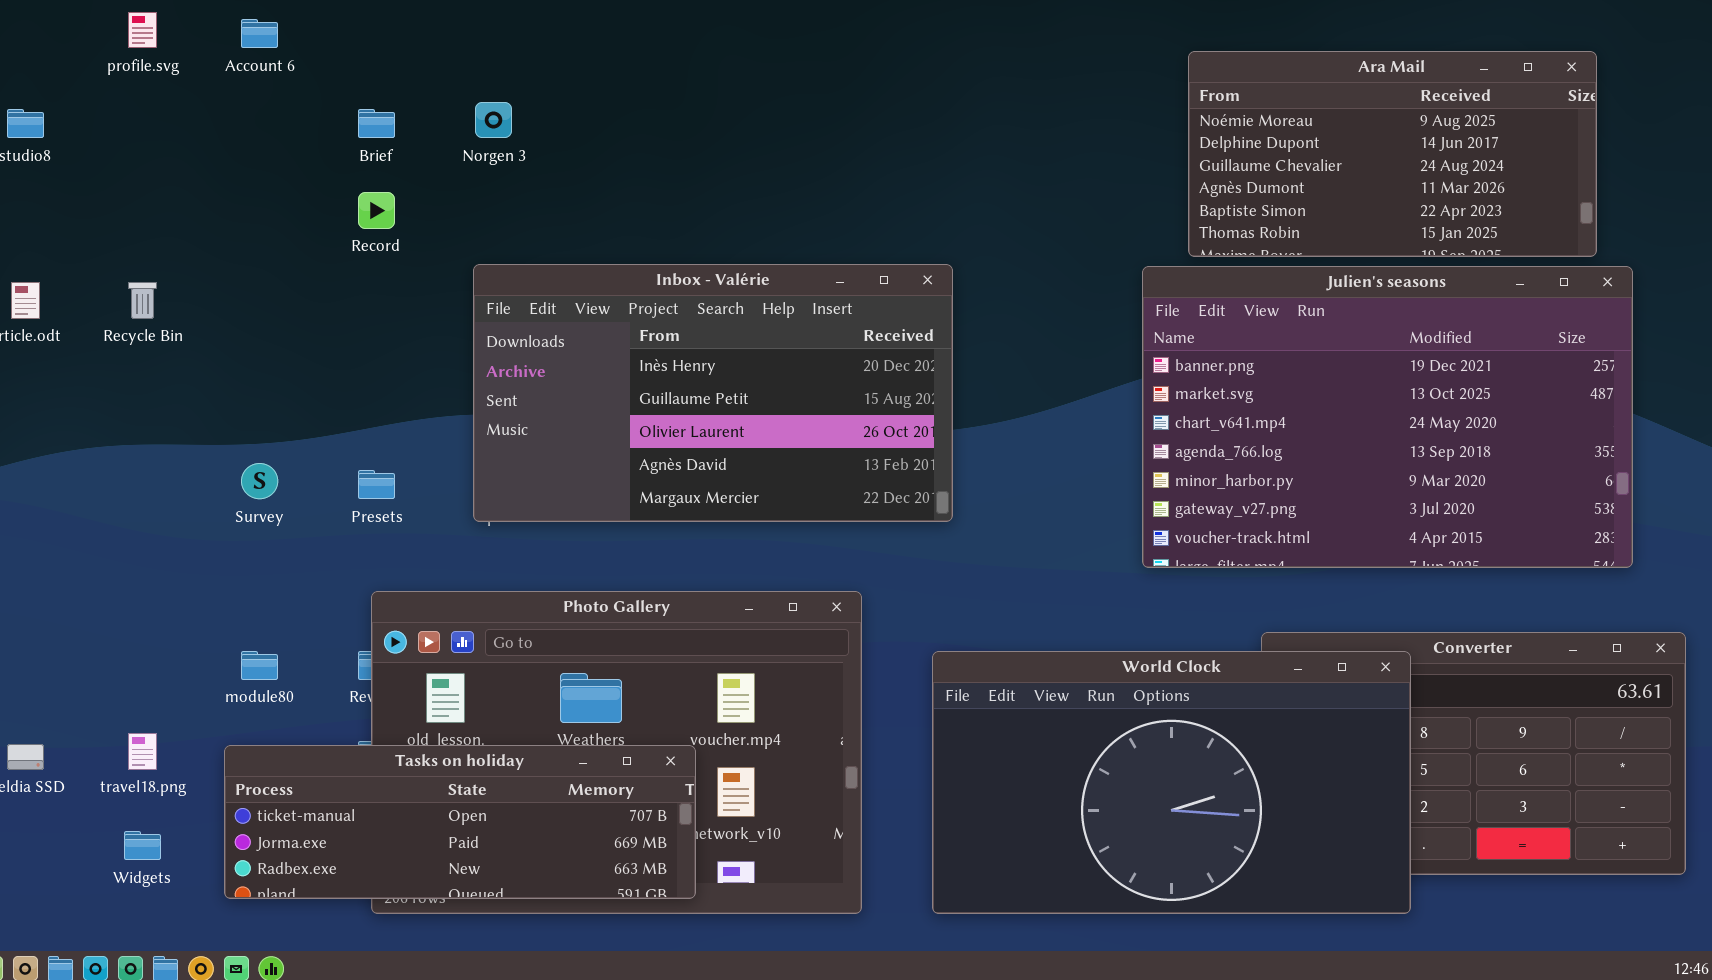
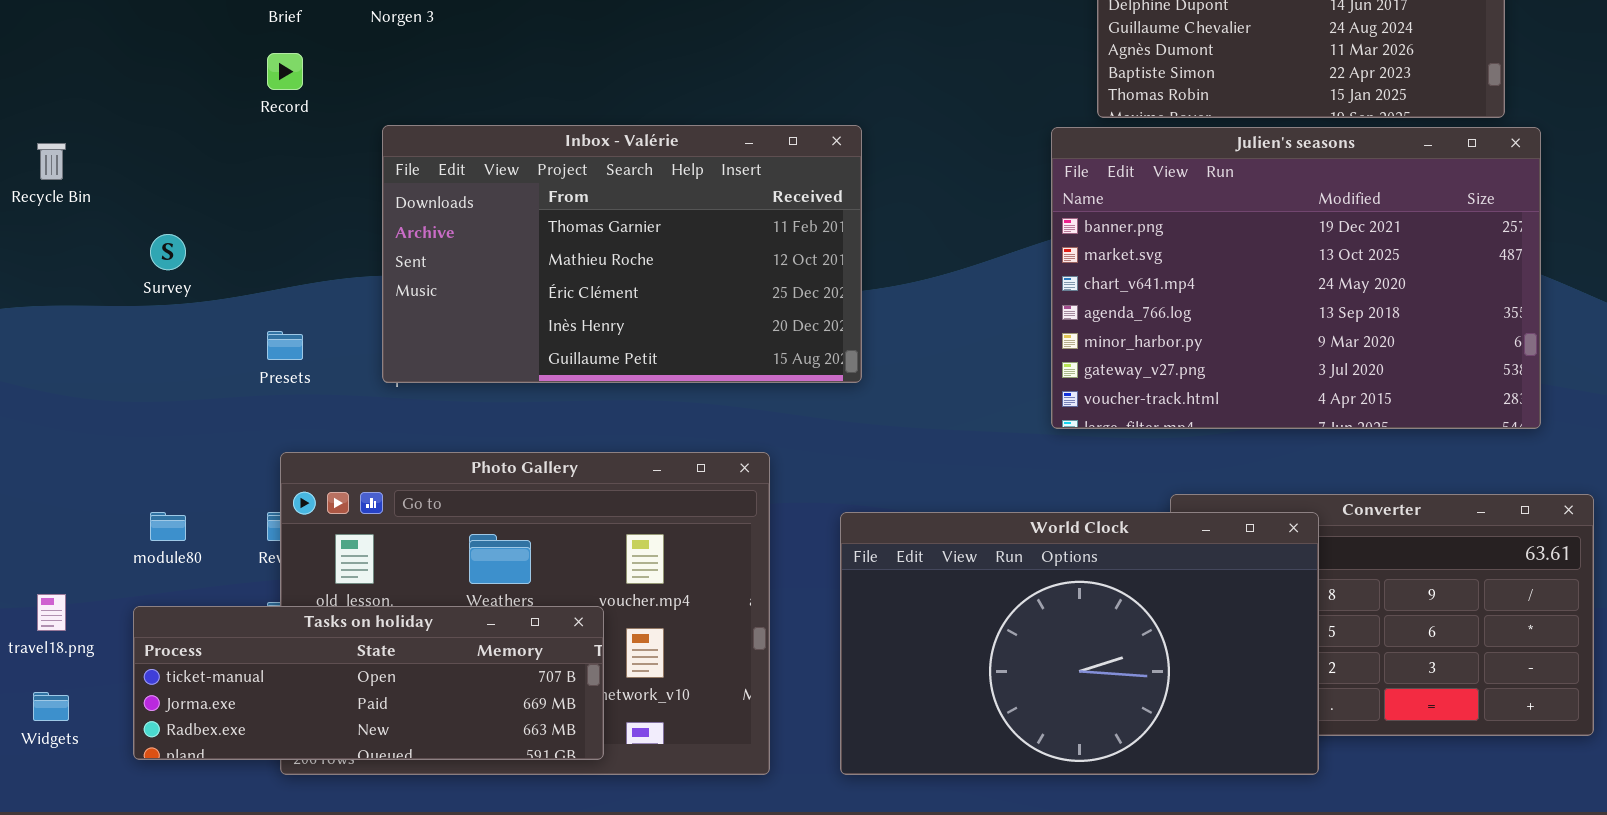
Inbox - Valérie: [473,264,953,522] -> [382,125,862,383], scrolled up 3 rows
Survey: [241,463,278,499] -> [150,234,186,270], moved

